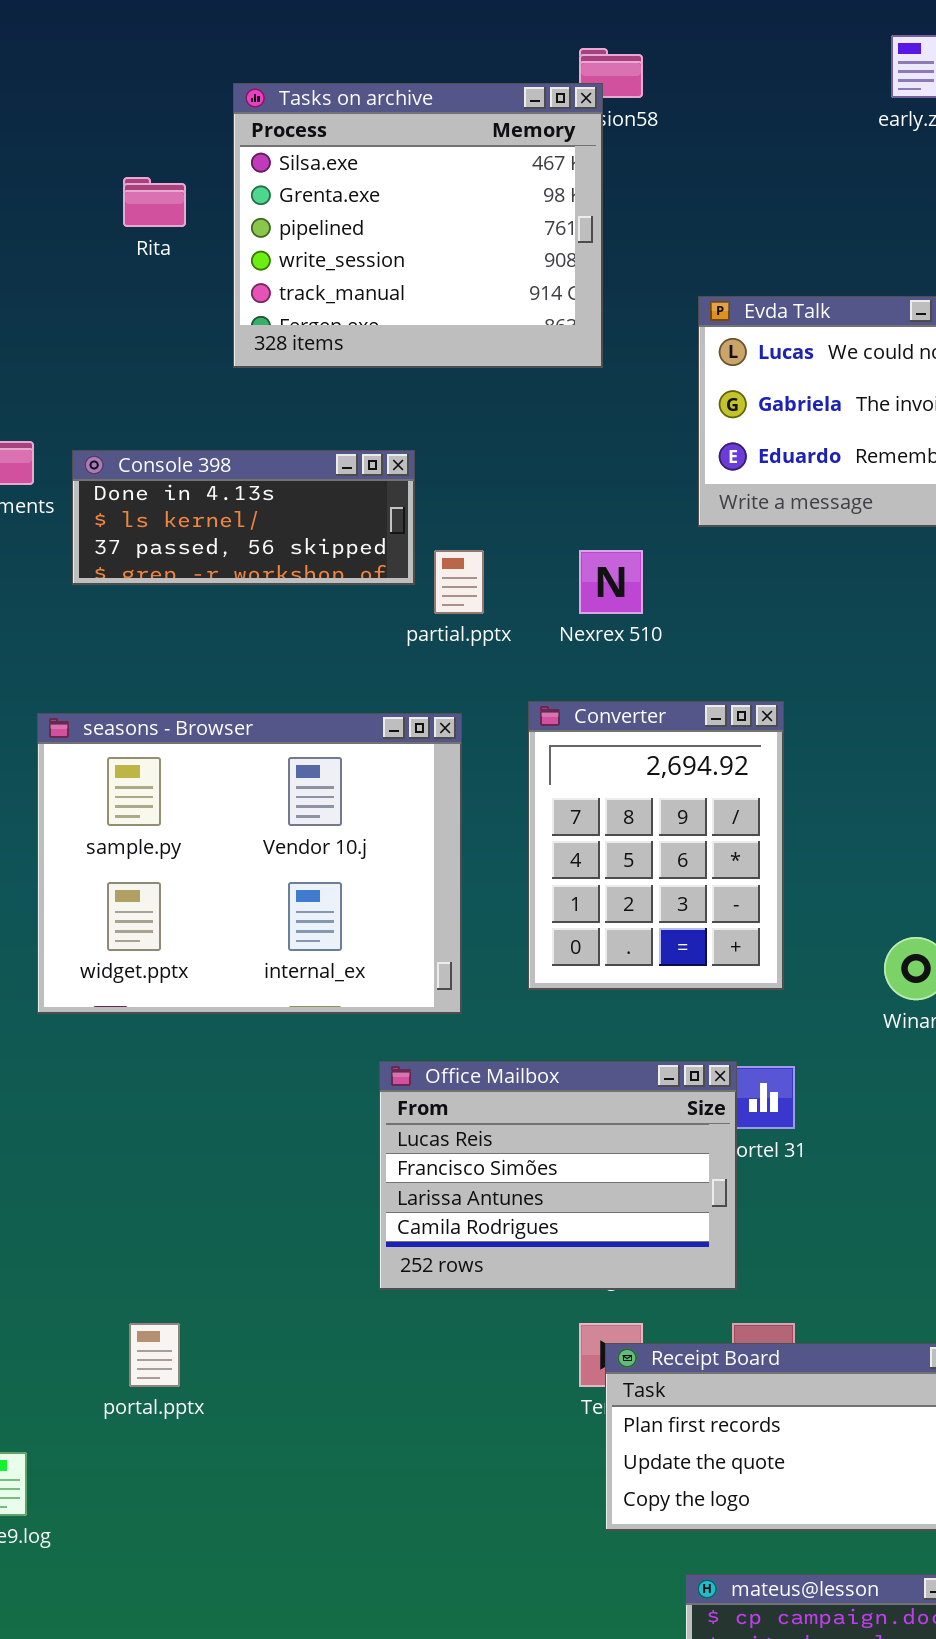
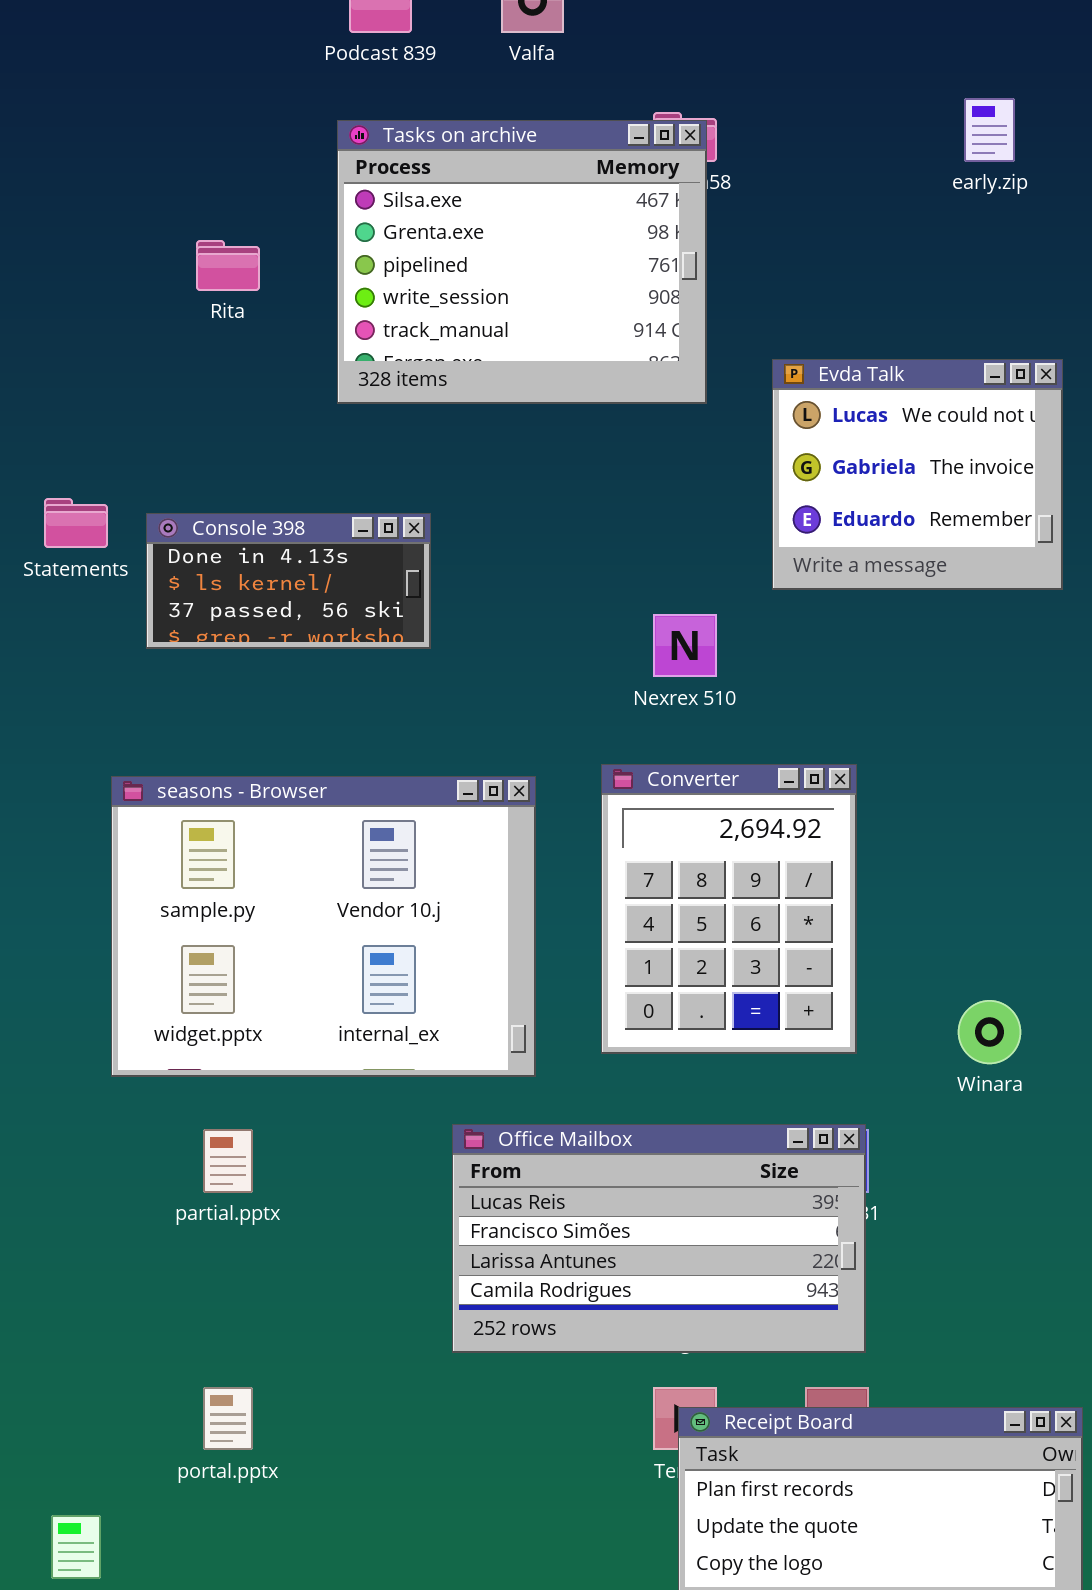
Tasks on archive: [233,83,603,368] -> [337,120,707,404], moved
Console 398: [72,450,415,585] -> [146,513,431,649], resized
partial.pptx: [434,550,484,614] -> [203,1129,253,1193], moved
Office Mailbox: [379,1061,737,1290] -> [452,1124,866,1353], resized

